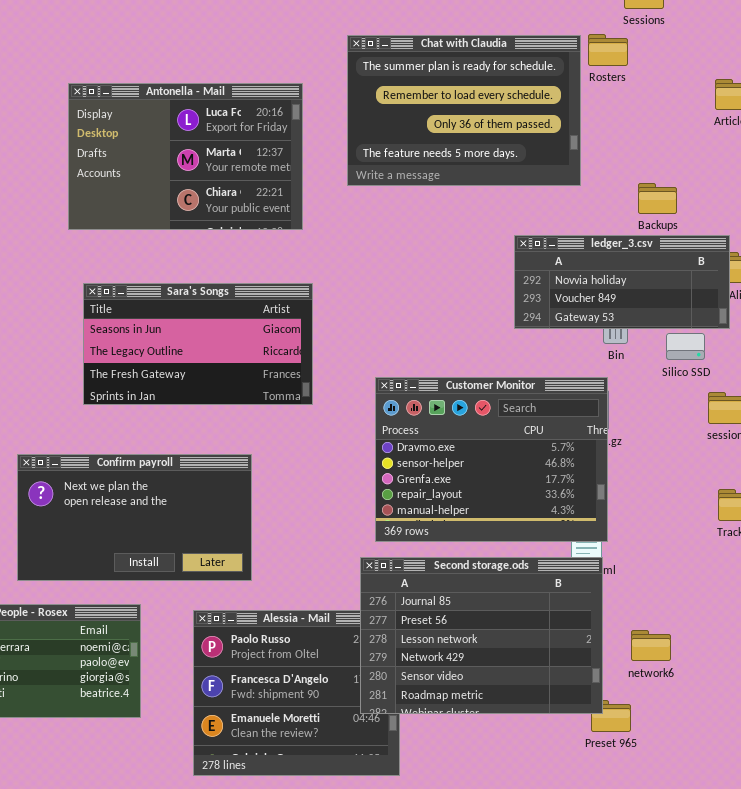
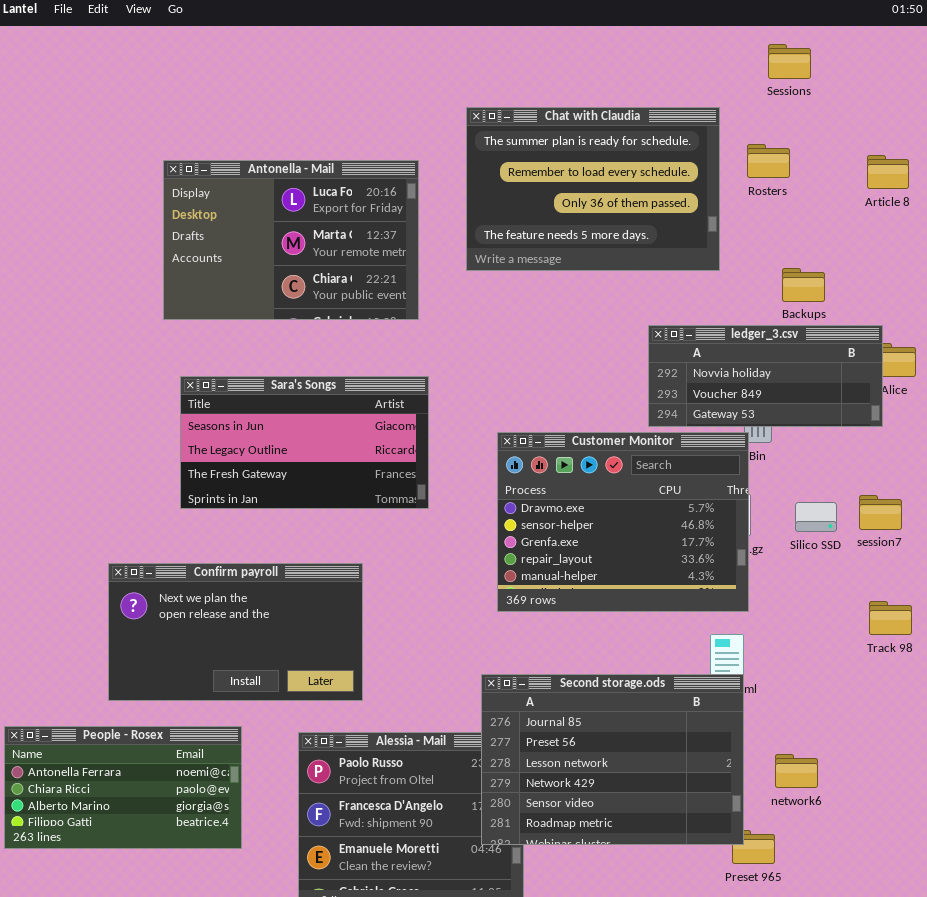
Rosters: [588,34,628,66] -> [747,144,790,178], moved
Silico SSD: [666,333,705,360] -> [795,502,837,532], moved
Customer Monitor: [375,377,608,542] -> [497,432,749,612], moved

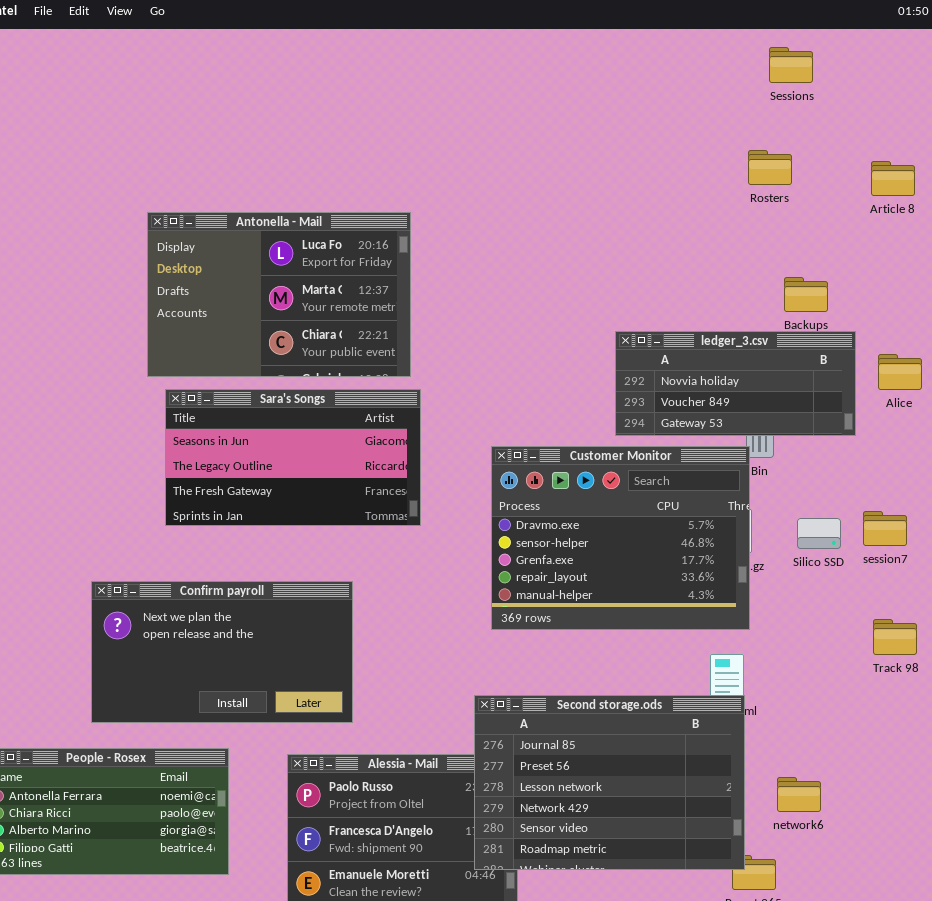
Chat with Claudia: [466,107,720,271] -> none, closed
Antonella - Mail: [163,160,419,320] -> [147,212,411,377], moved
ledger_3.csv: [648,325,883,427] -> [615,331,856,436], moved

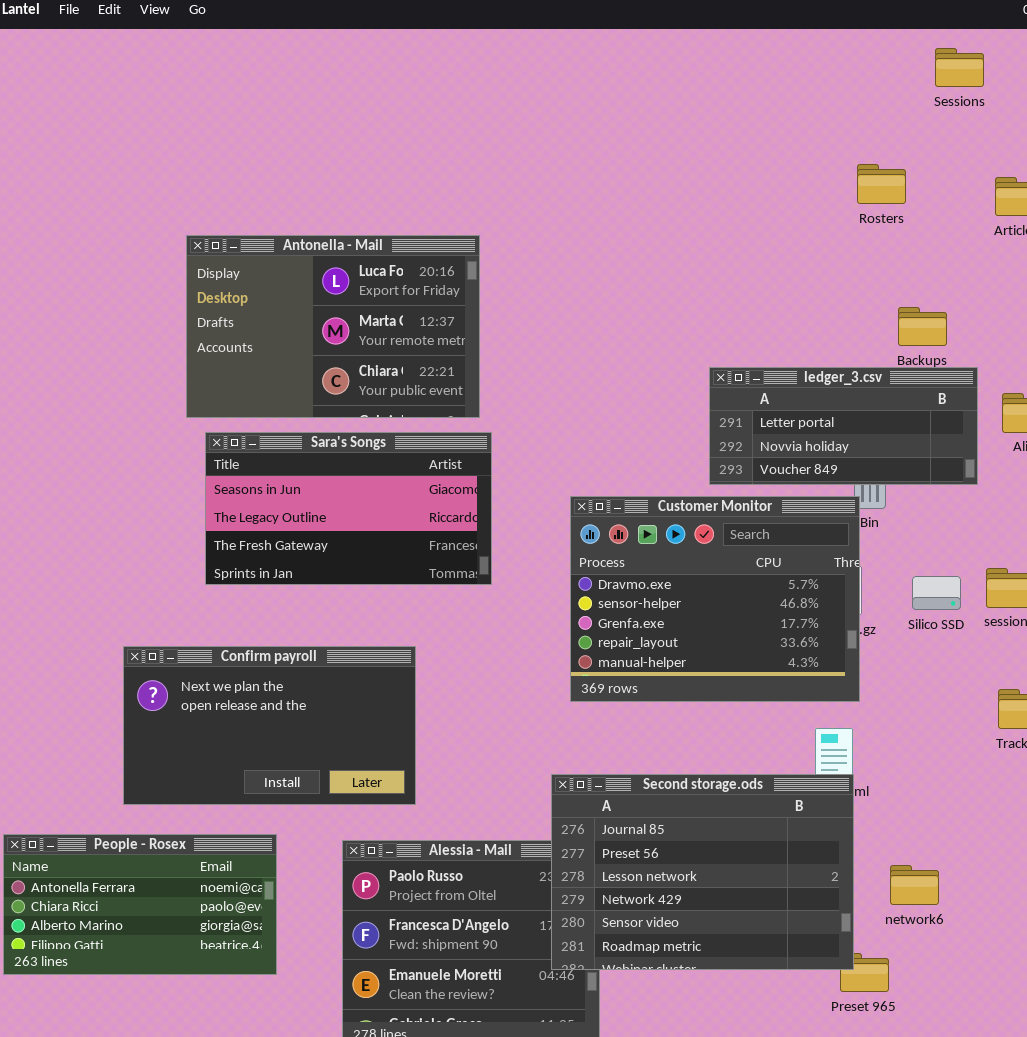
Sessions: [769,47,813,83] -> [935,48,984,87], moved
ledger_3.csv: [615,331,856,436] -> [709,367,978,485], scrolled up 1 row

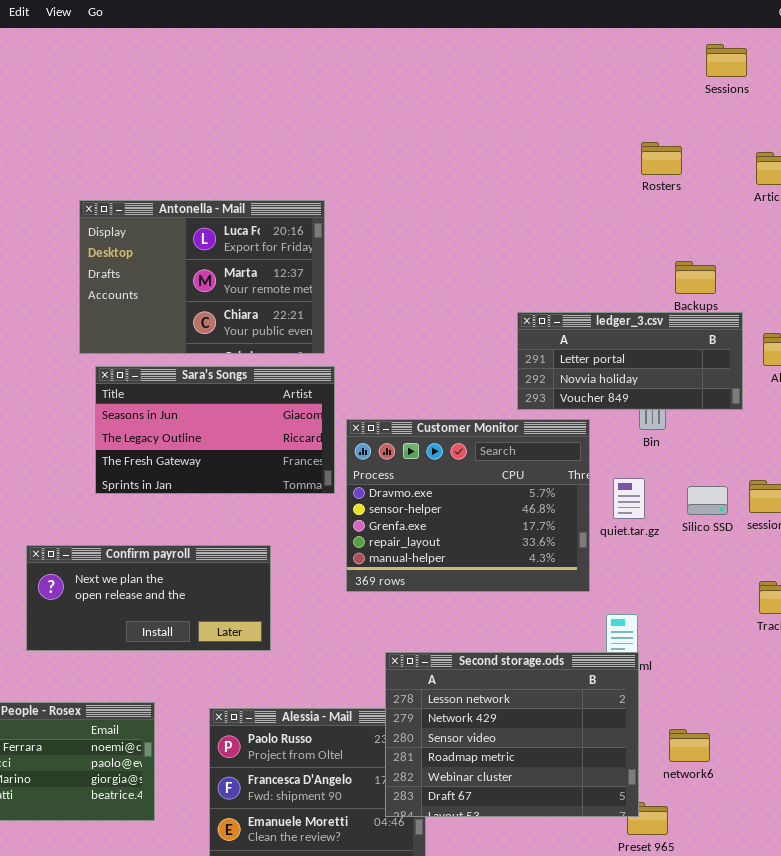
Customer Monitor: [570,496,860,702] -> [346,419,590,592], moved
Confirm payroll: [123,646,416,805] -> [26,545,271,651], resized
Second storage.ods: [551,774,854,970] -> [385,652,639,817], scrolled down 2 rows

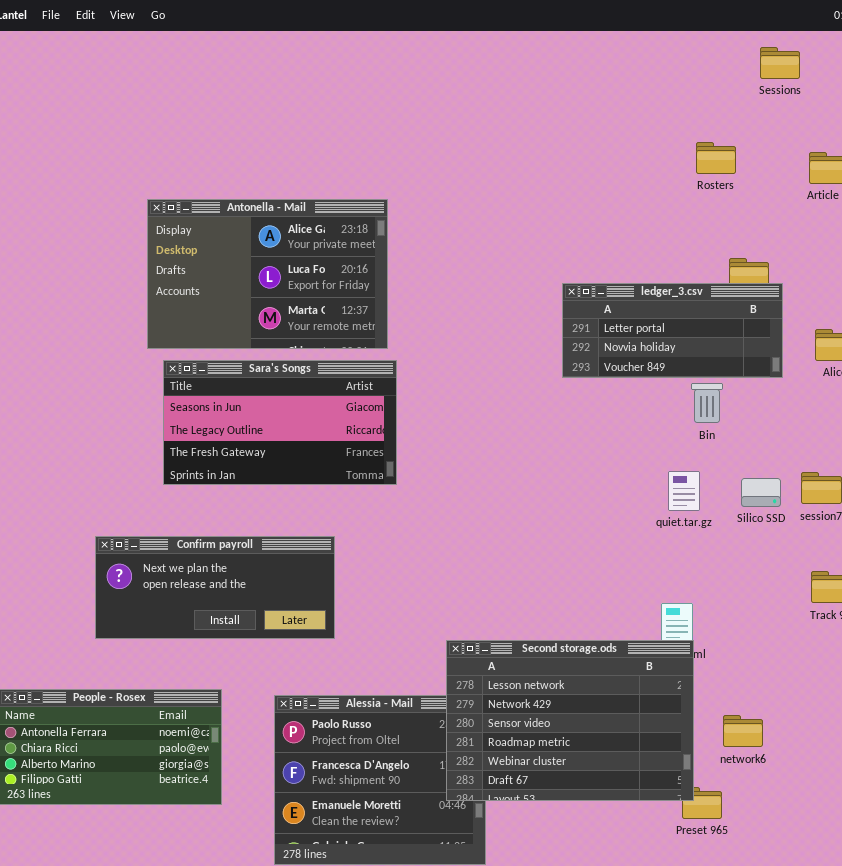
Antonella - Mail: [79,200,325,354] -> [147,199,388,349], scrolled up 1 row
ledger_3.csv: [517,312,743,410] -> [562,283,783,378], moved
Customer Monitor: [346,419,590,592] -> none, closed

